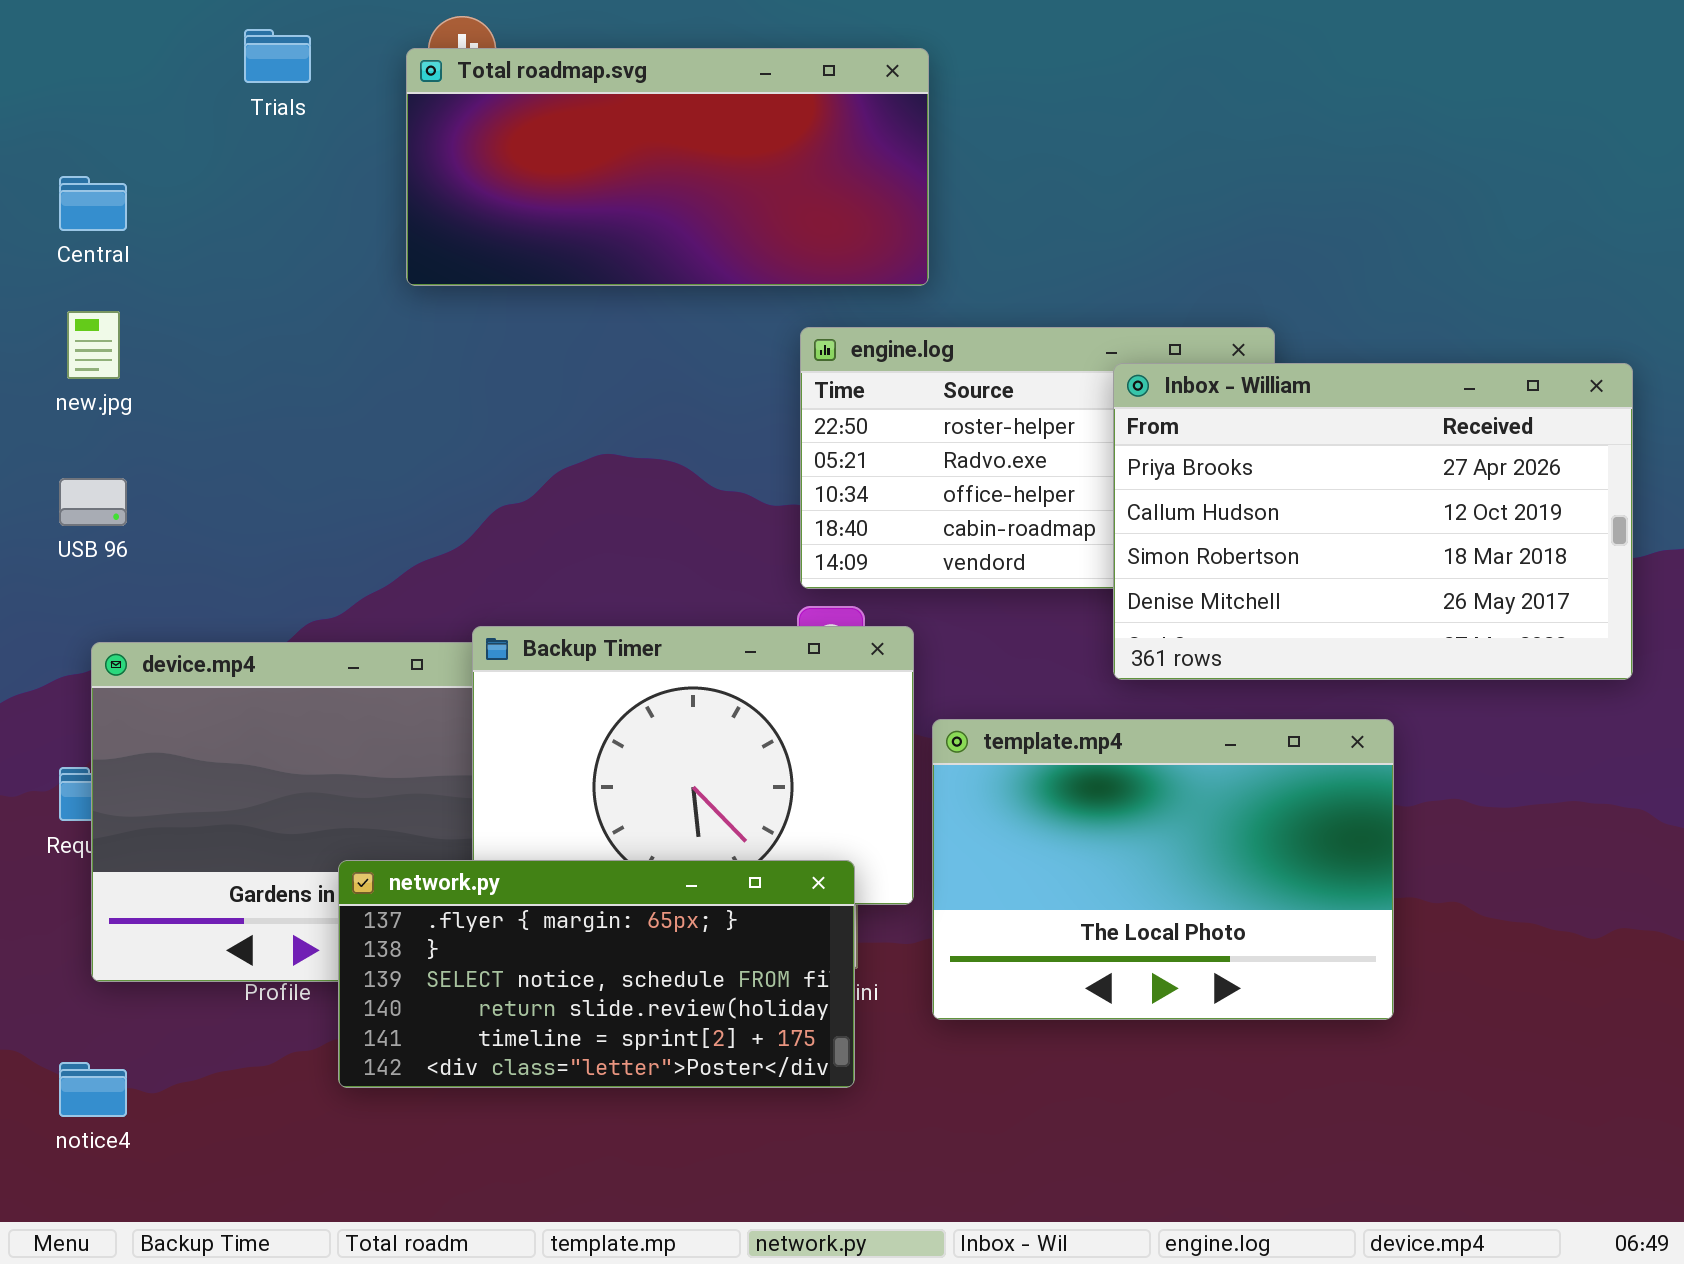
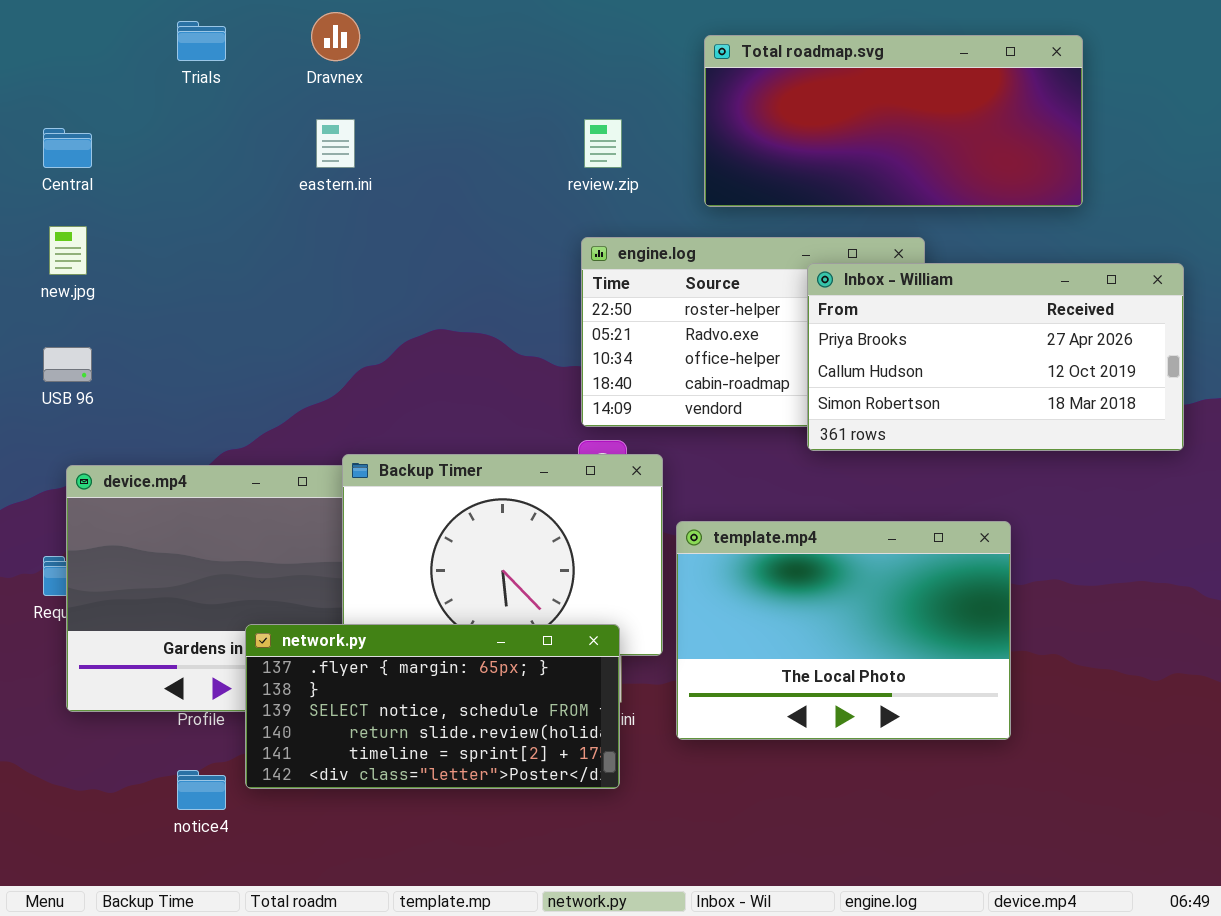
Total roadmap.svg: [406,48,929,286] -> [704,35,1083,207], moved
Inbox - William: [1113,363,1633,680] -> [807,263,1184,451], resized
notice4: [59,1062,127,1117] -> [177,770,226,810], moved

